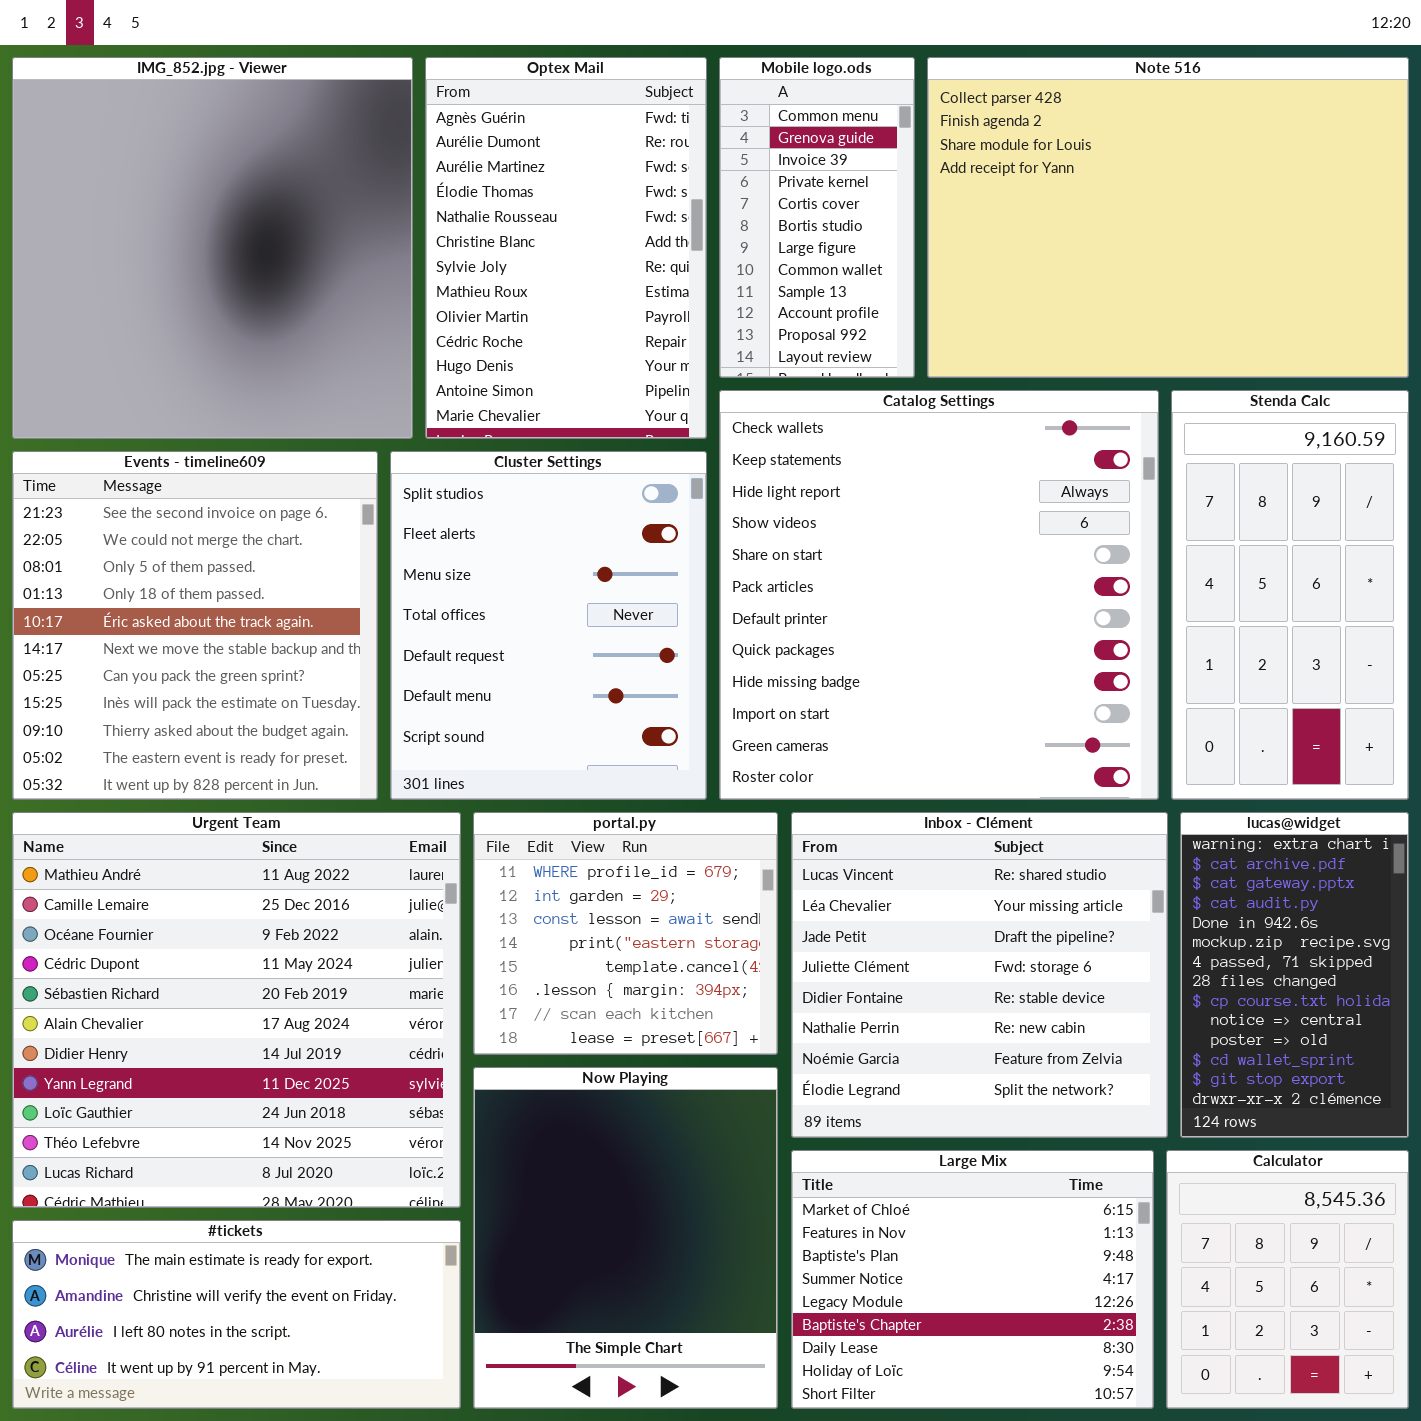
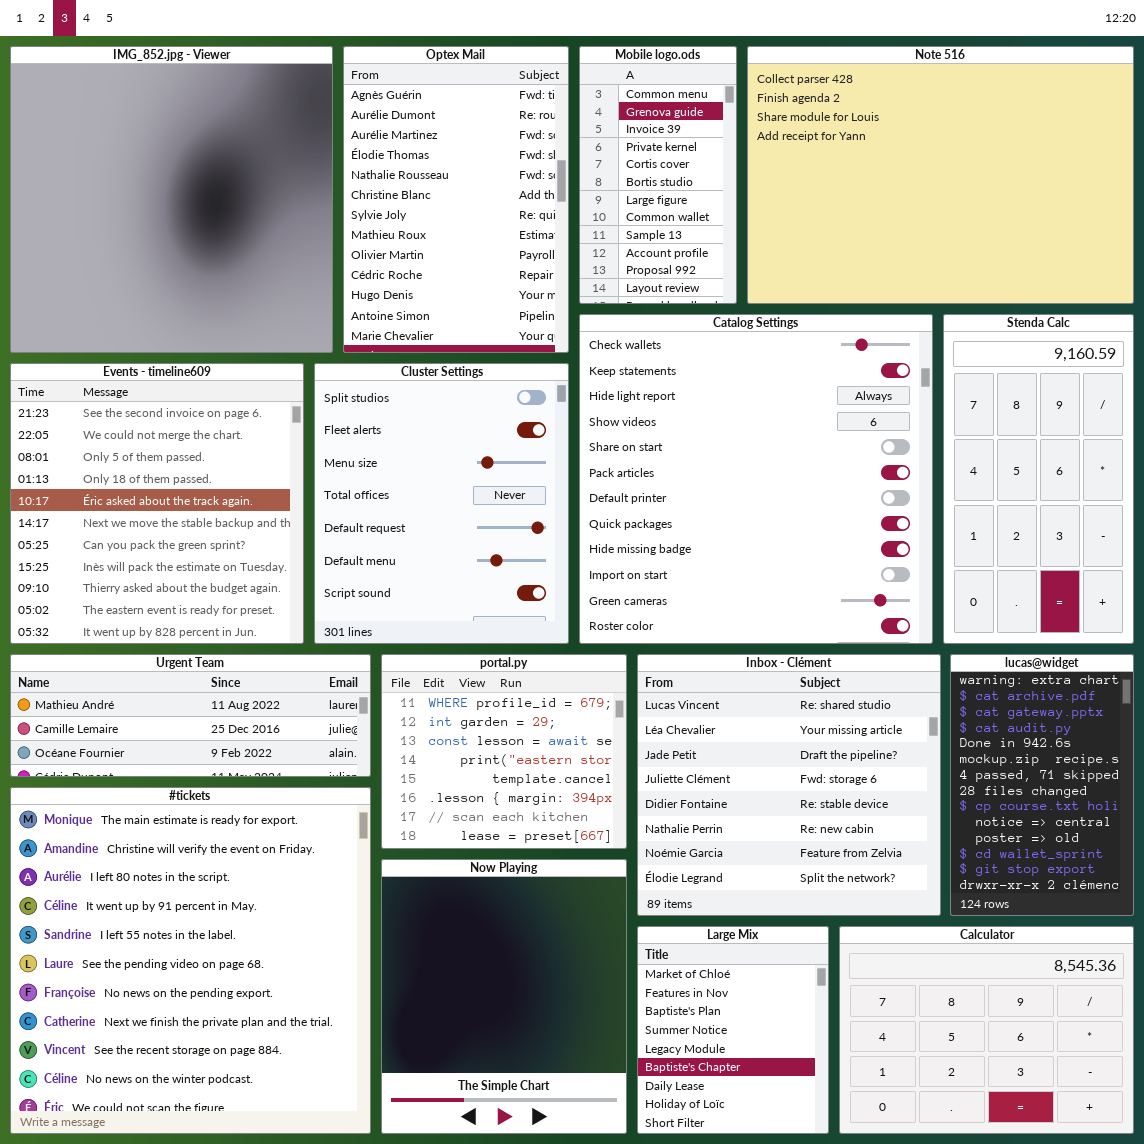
Urgent Team: [12,812,461,1208] -> [10,654,371,777], resized
Large Mix: [791,1150,1154,1409] -> [637,926,829,1134], resized
Calculator: [1166,1150,1409,1409] -> [839,926,1134,1134], resized
#tickets: [12,1220,461,1409] -> [10,787,371,1134], resized

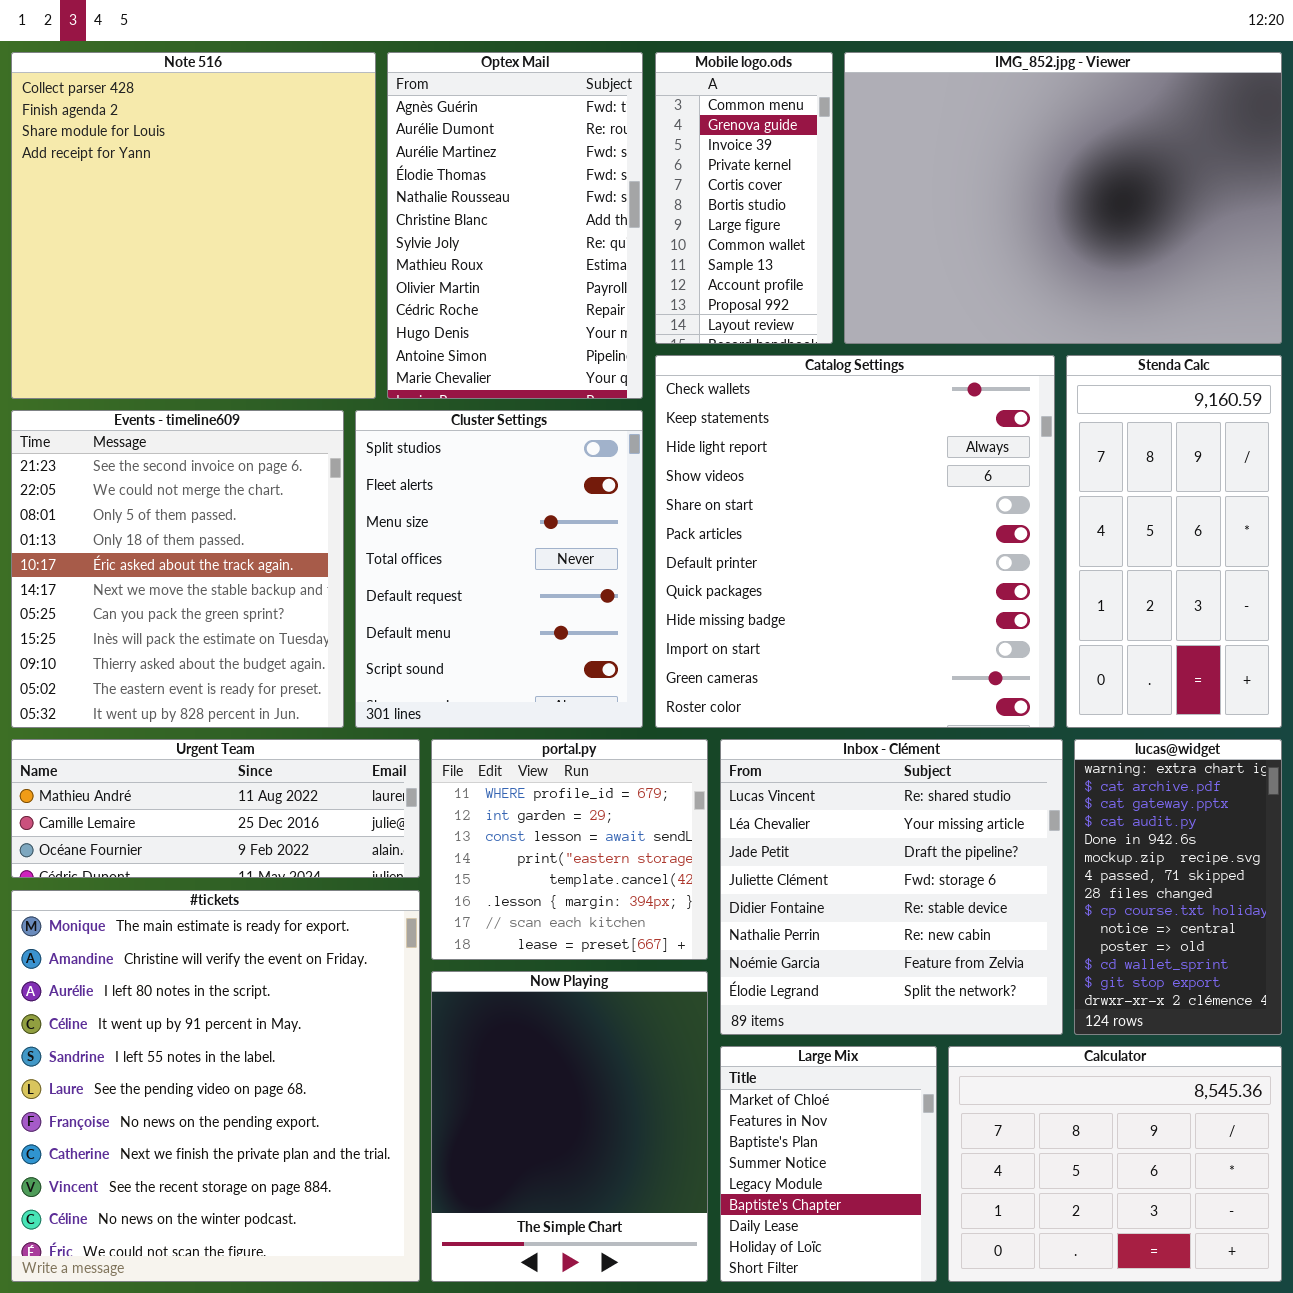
IMG_852.jpg - Viewer: [10,46,333,353] -> [844,52,1282,344], moved, resized
Note 516: [747,46,1134,304] -> [11,52,376,399], moved, resized

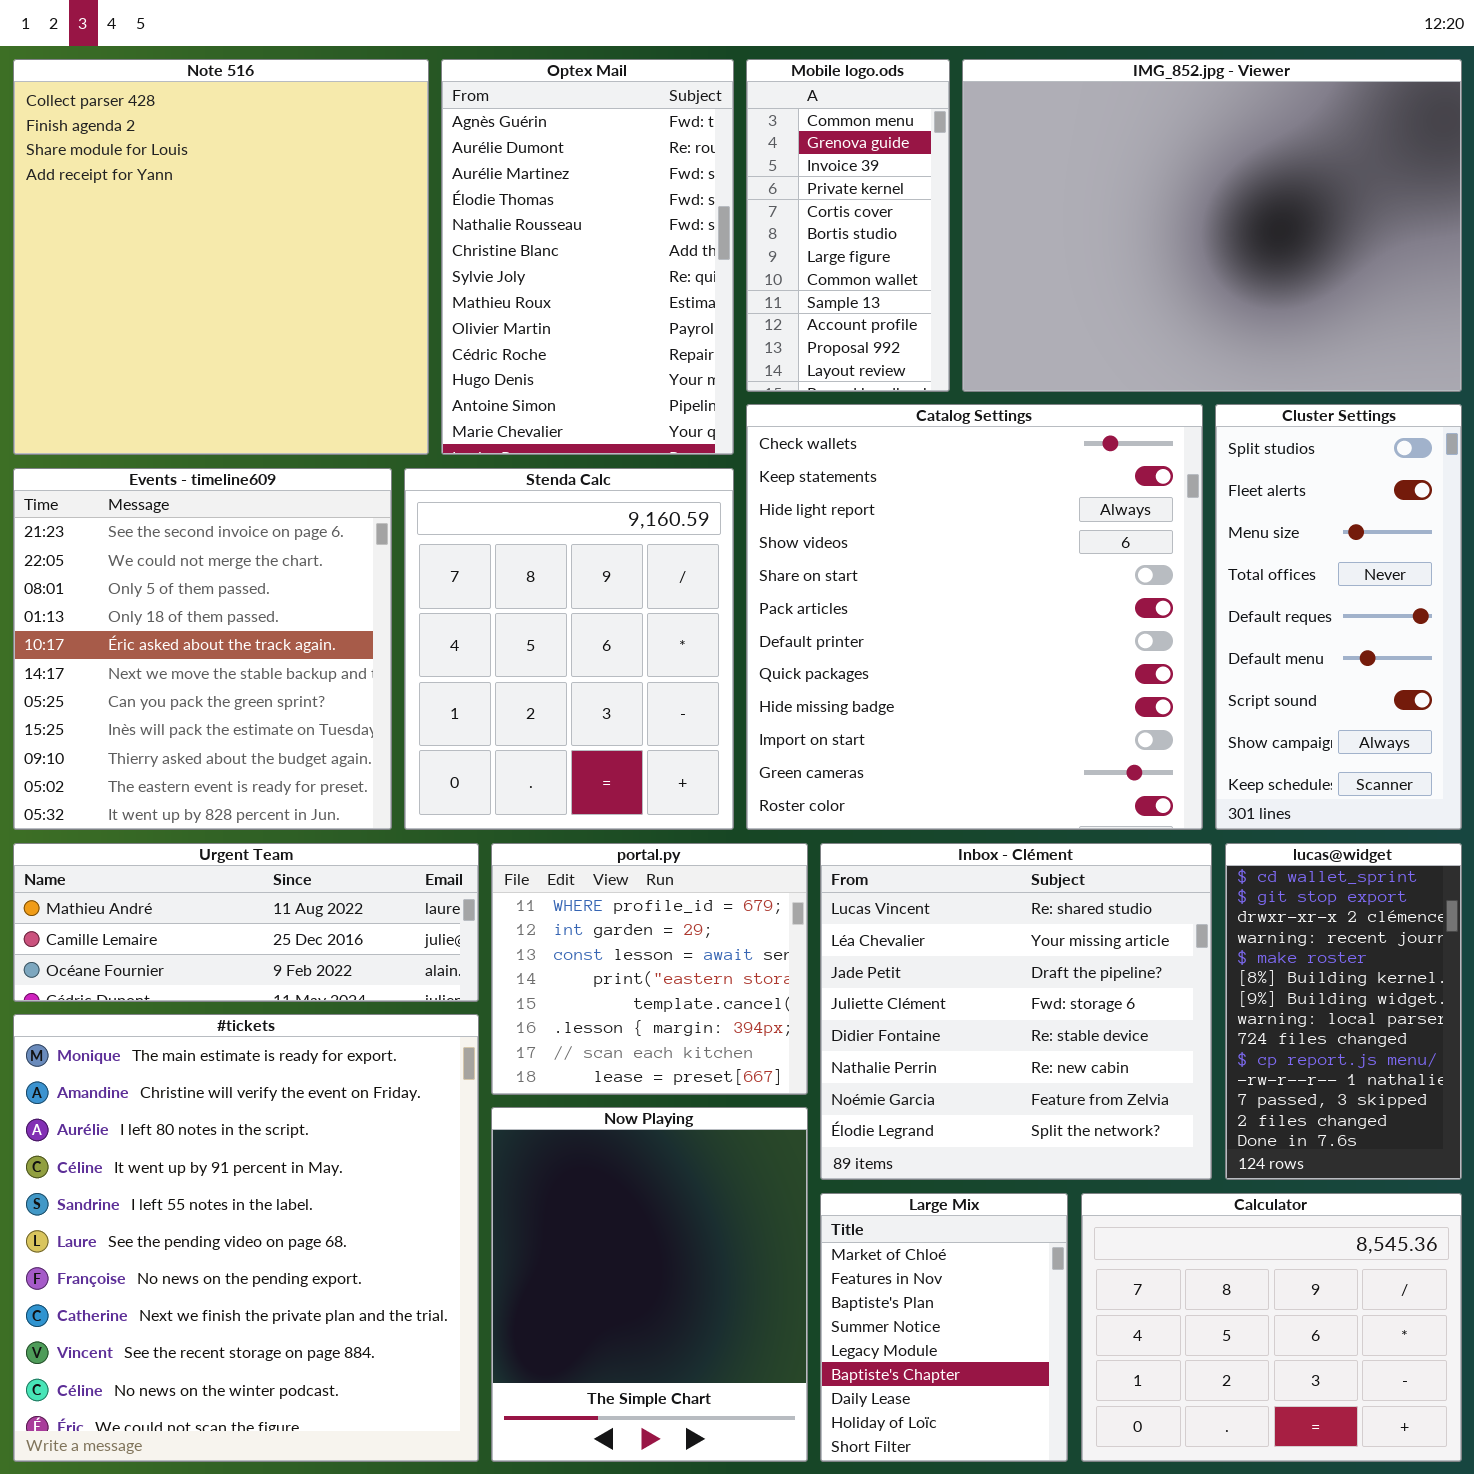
Stenda Calc: [1066,355,1282,728] -> [404,468,734,830], moved, resized
Cluster Settings: [355,410,643,728] -> [1215,404,1462,830], moved, resized
lucas@widget: [1074,739,1282,1035] -> [1225,843,1462,1180], scrolled down 11 rows

